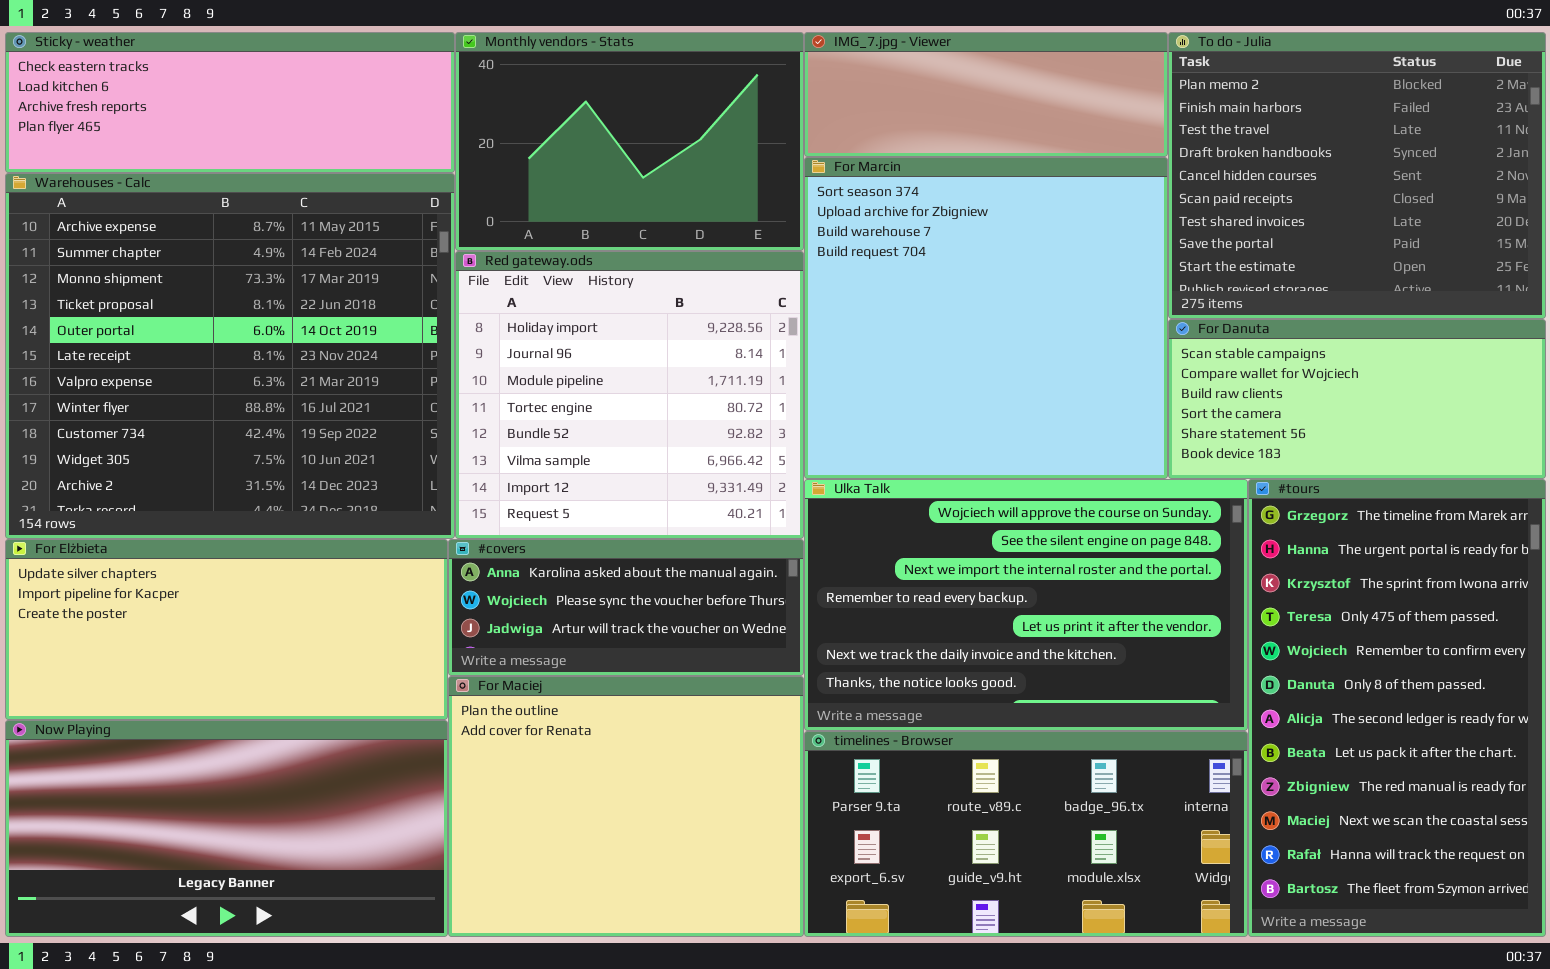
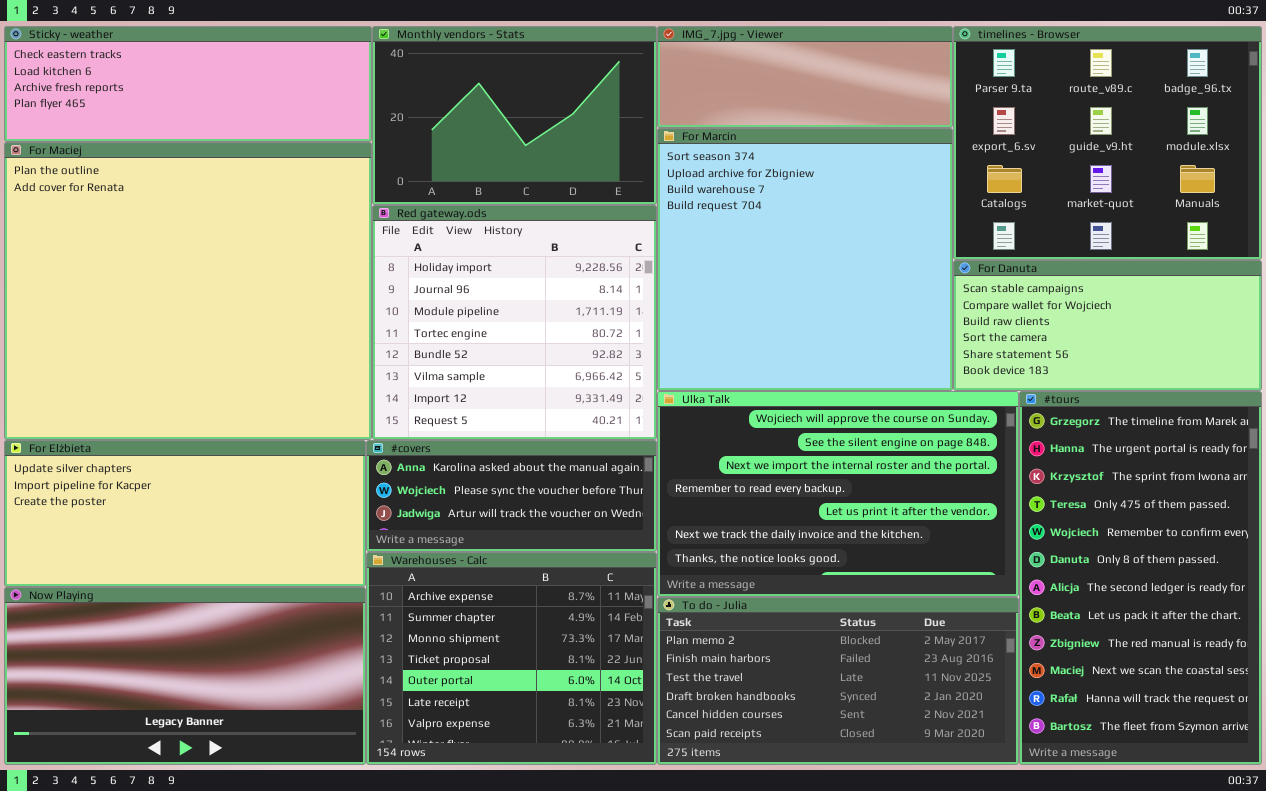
To do - Julia: [1168,32,1546,319] -> [657,597,1019,765], moved, resized
Warehouses - Calc: [5,173,455,539] -> [366,552,657,765], moved, resized
For Maciej: [448,676,804,937] -> [4,142,372,440], moved, resized
timelines - Browser: [804,731,1248,937] -> [953,26,1262,260], moved, resized

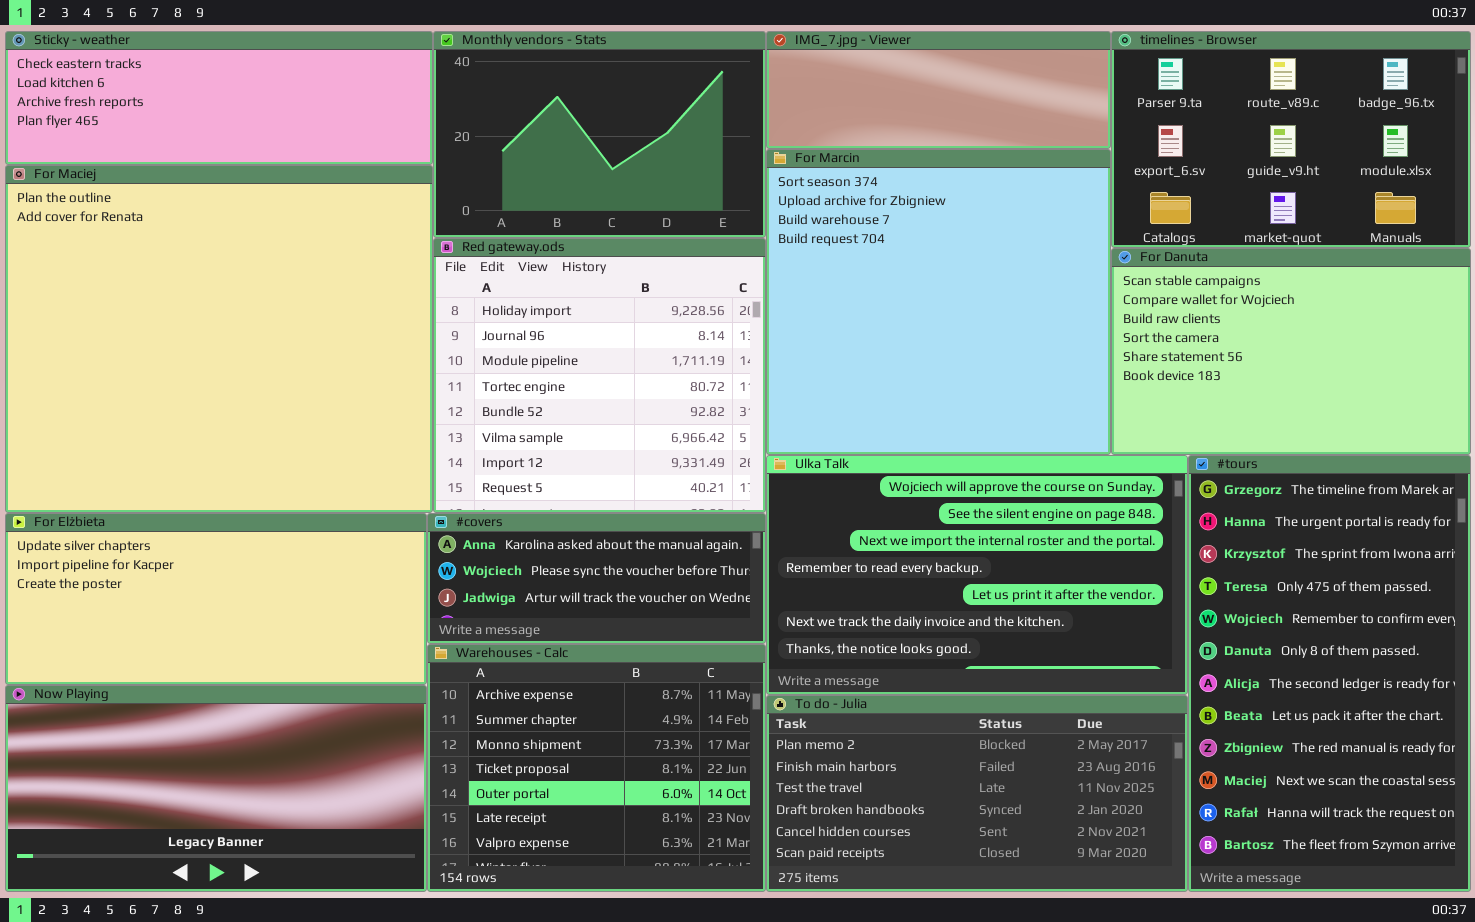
timelines - Browser: [953,26,1262,260] -> [1111,31,1471,248], resized
For Danuta: [953,260,1262,391] -> [1111,248,1471,455], resized

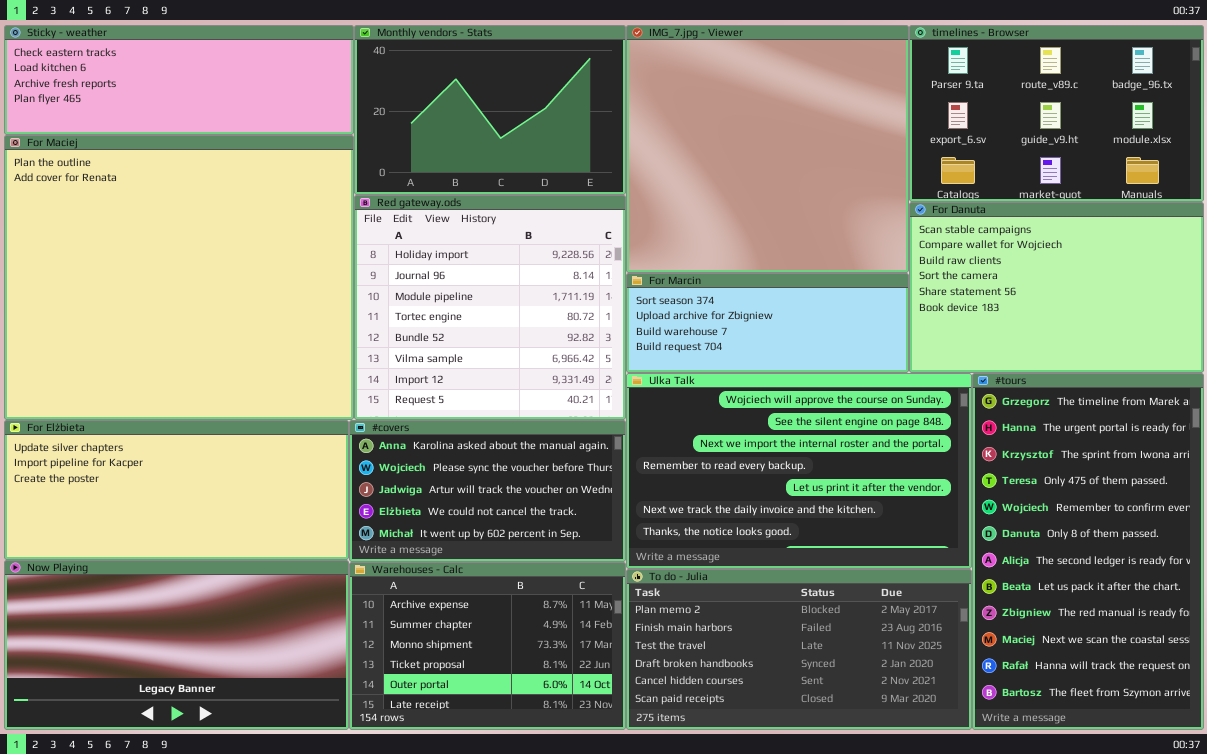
IMG_7.jpg - Viewer: [766,31,1111,149] -> [626,25,909,273], resized
For Marcin: [766,149,1111,455] -> [626,273,909,373], resized
#covers: [427,513,766,644] -> [349,420,626,562], resized
Warehouses - Calc: [427,644,766,892] -> [349,562,626,730], resized

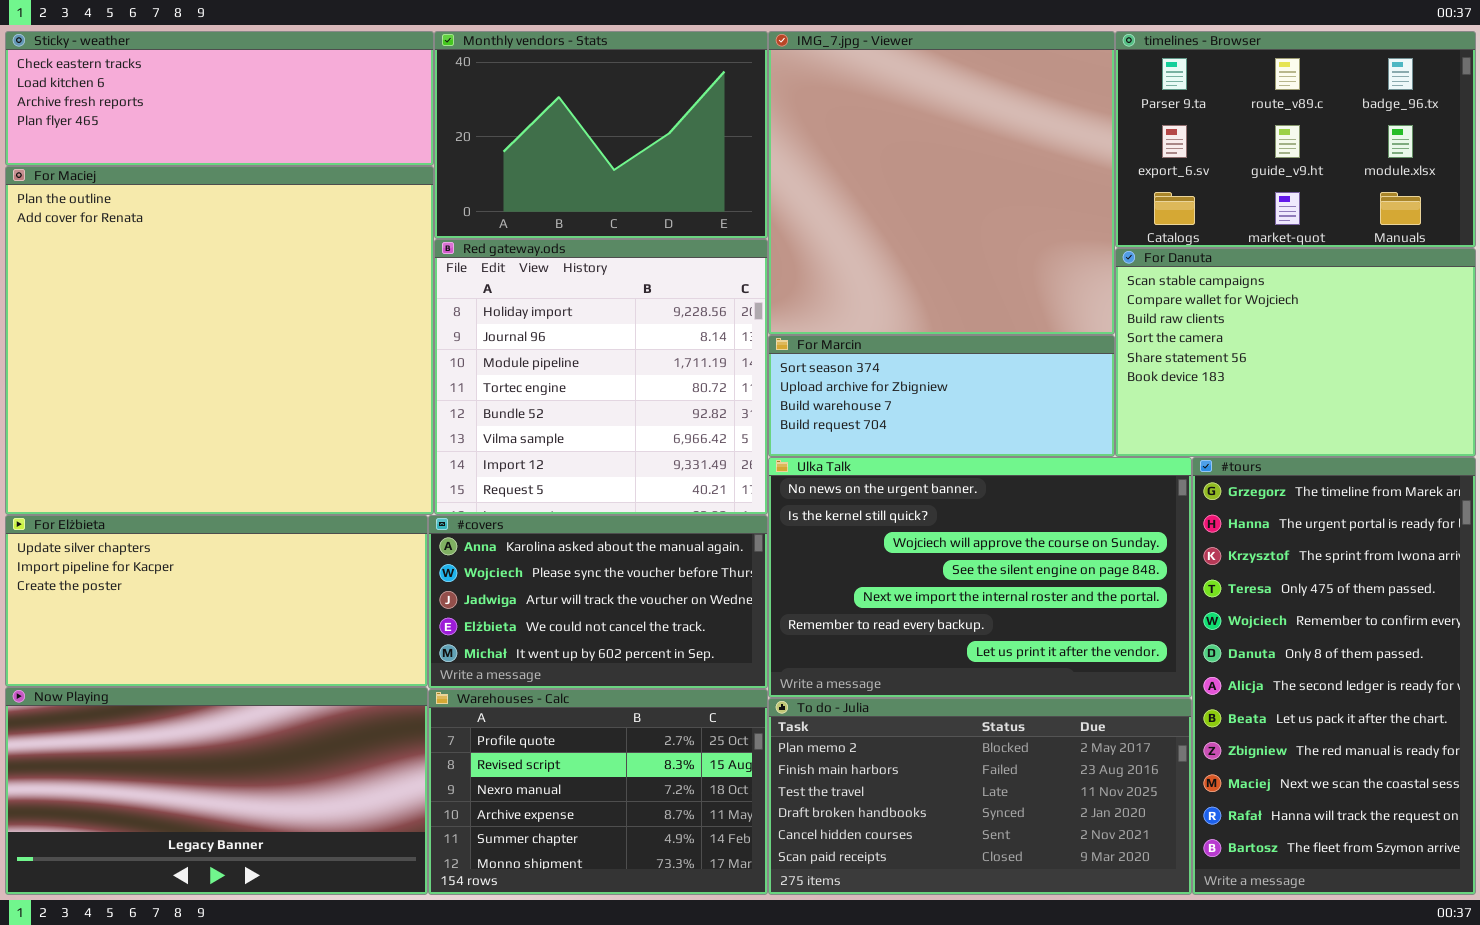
Ulka Talk: [626,373,972,569] -> [768,457,1192,698], scrolled up 2 rows
Warehouses - Calc: [349,562,626,730] -> [428,689,768,895], scrolled up 3 rows

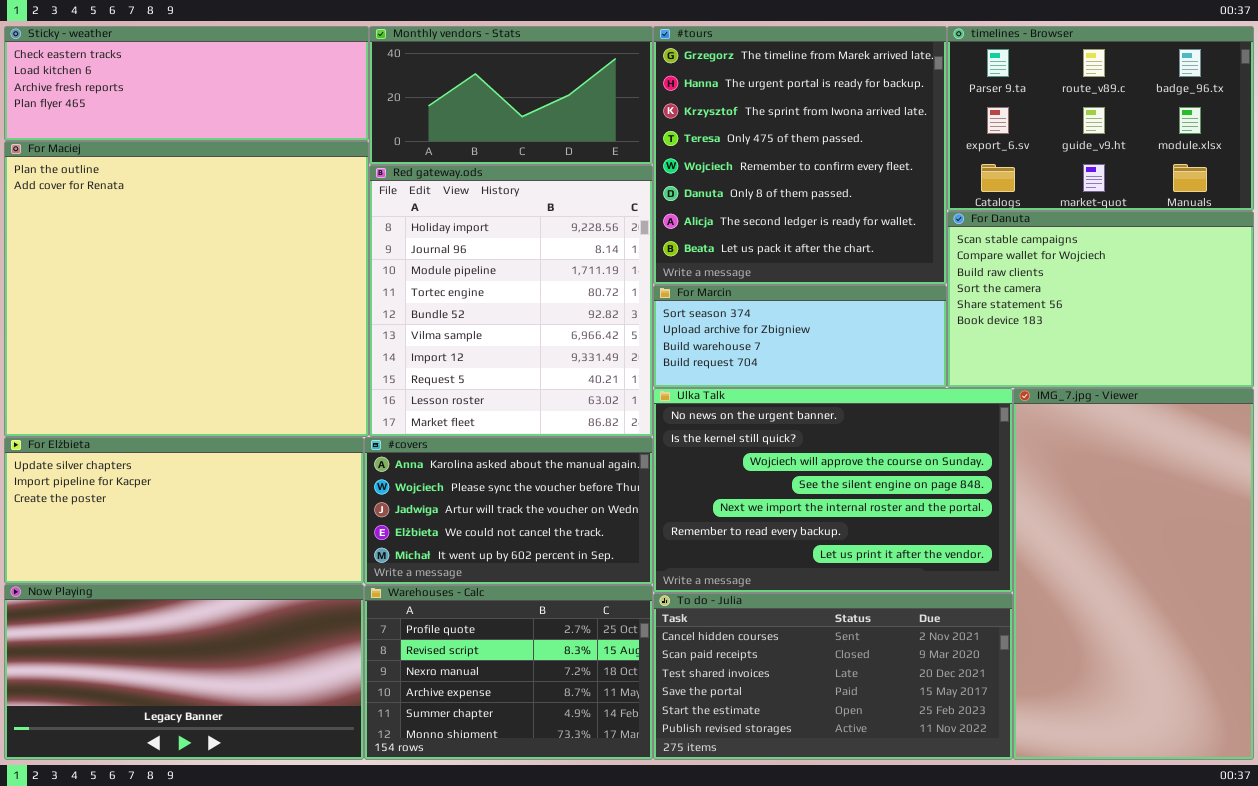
Monthly vendors - Stats: [434,31,768,239] -> [369,26,653,165], resized
IMG_7.jpg - Viewer: [768,31,1115,335] -> [1013,388,1254,760], moved, resized
Red gateway.ods: [434,239,768,515] -> [369,165,653,437], resized
#tours: [1192,457,1476,895] -> [653,26,947,285], moved, resized
To do - Julia: [768,698,1192,895] -> [653,593,1013,760], scrolled down 4 rows

